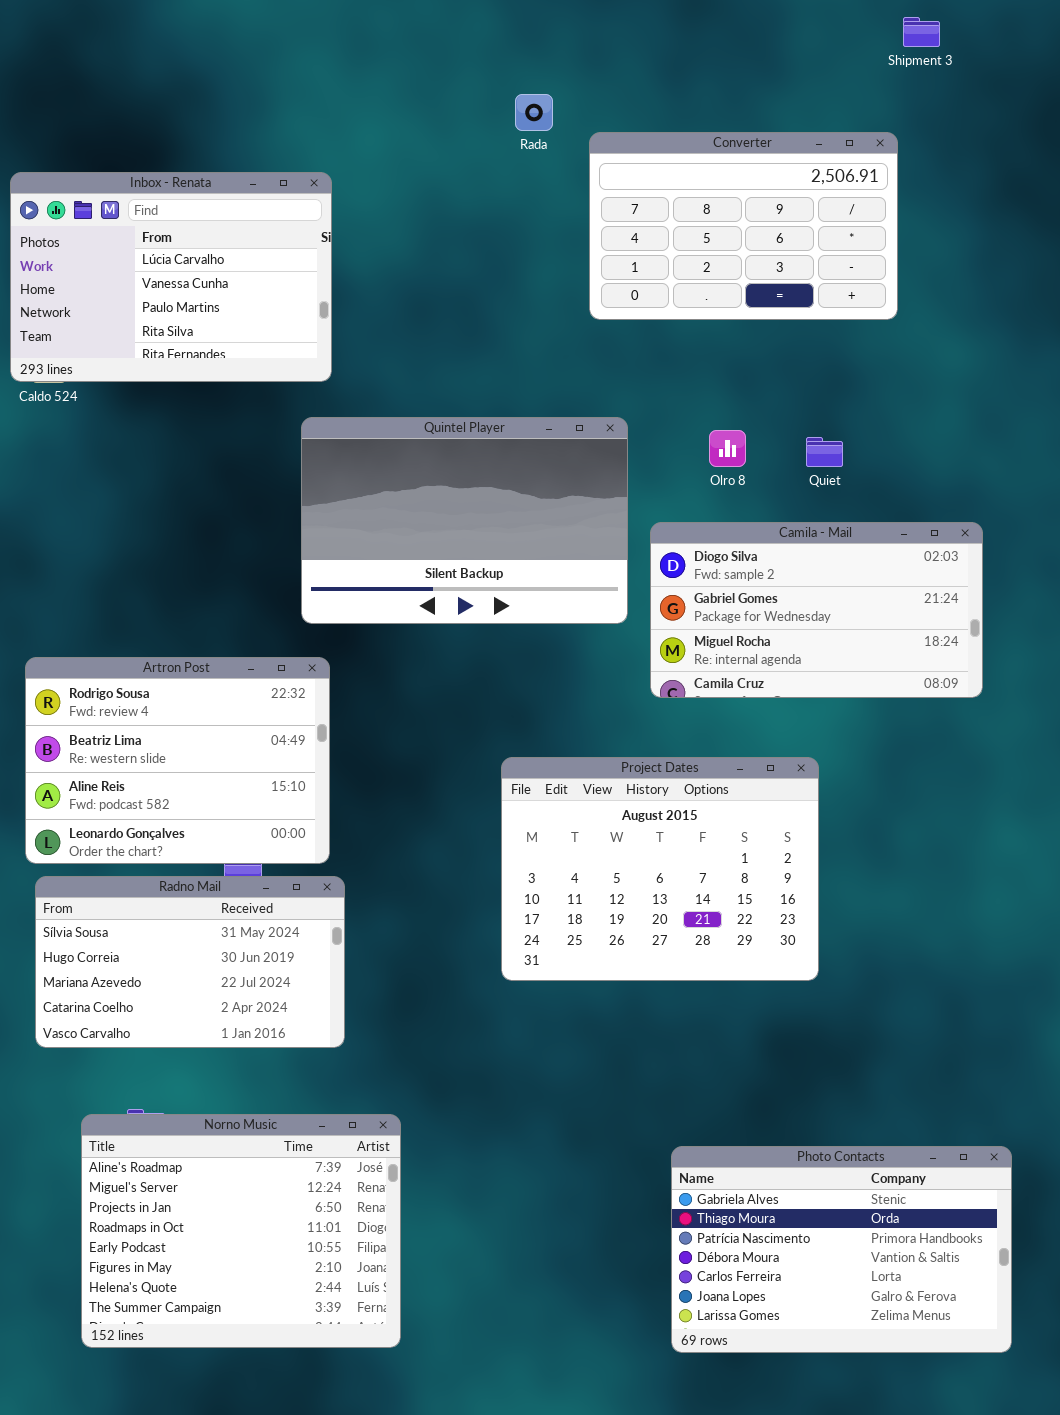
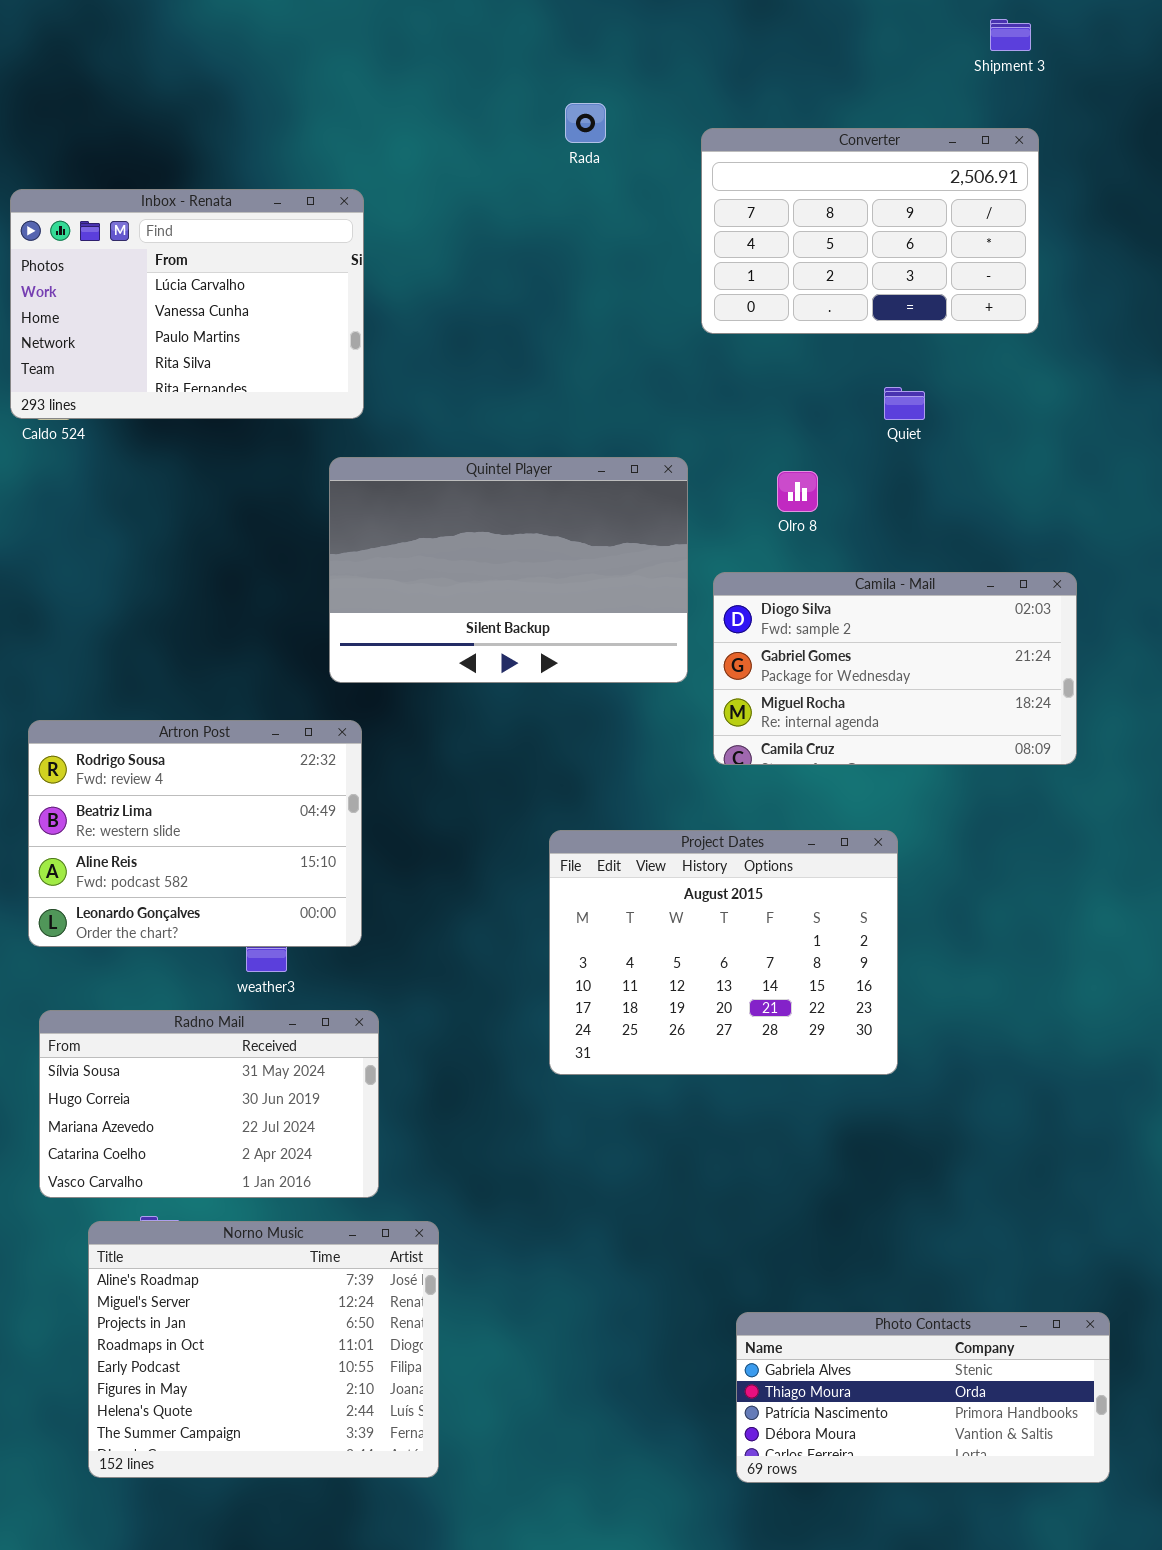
Converter: [589,132,898,320] -> [701,128,1039,334], moved
Quiet: [806,437,843,467] -> [884,387,925,420], moved
Radno Mail: [35,876,345,1048] -> [39,1010,379,1198], moved
Photo Contacts: [671,1146,1012,1353] -> [736,1312,1110,1483], resized

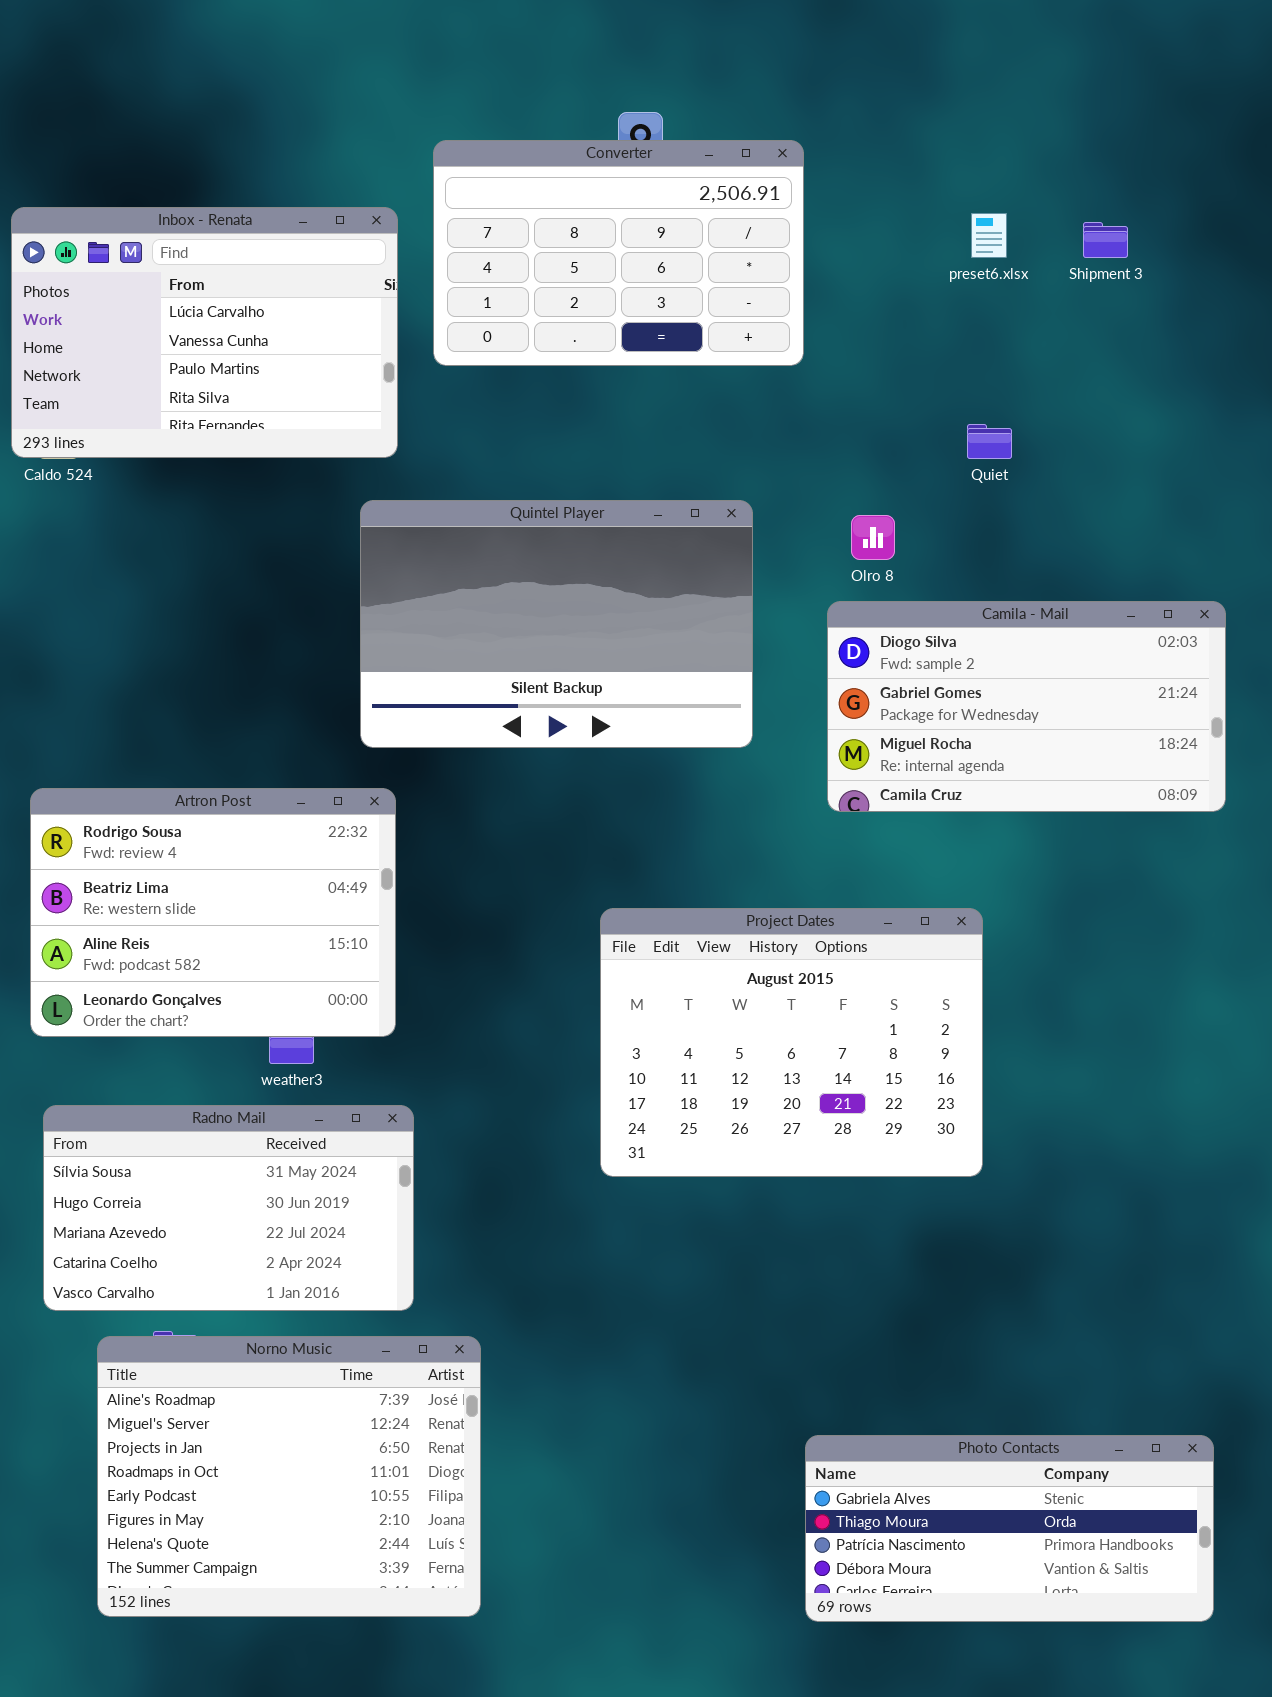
Shipment 3: [990,19,1031,51] -> [1083,222,1128,258], moved
Converter: [701,128,1039,334] -> [433,140,804,366], moved
Camila - Mail: [713,572,1077,765] -> [827,601,1226,812], moved

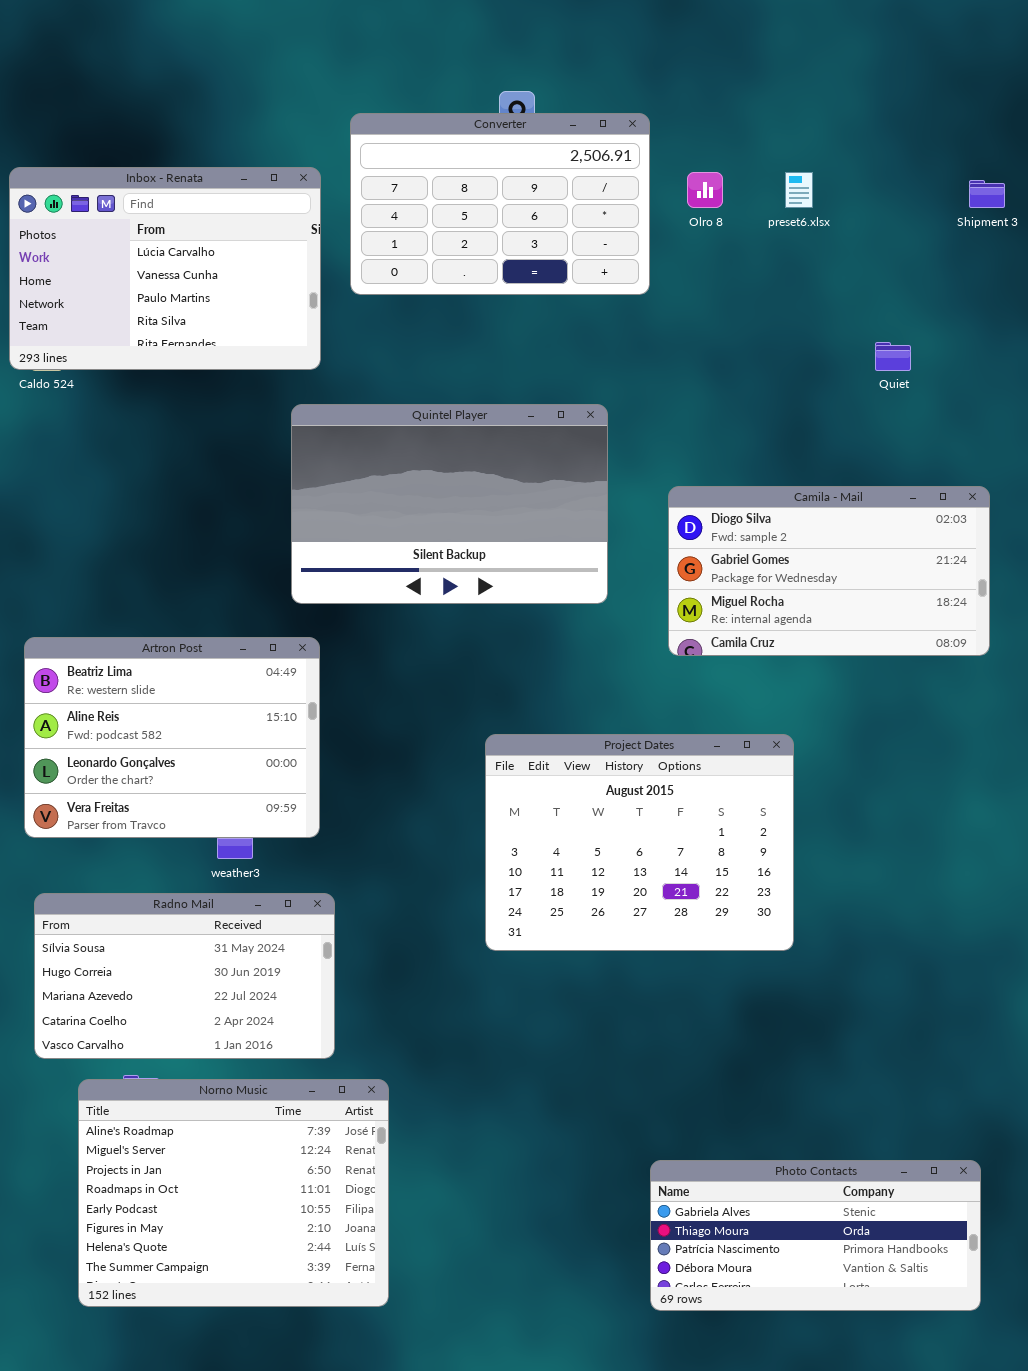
Shipment 3: [1083,222,1128,258] -> [969,180,1005,208], moved
Quiet: [967,424,1012,459] -> [875,342,911,371], moved
Olro 8: [851,515,895,560] -> [687,172,723,208], moved
Artron Post: [30,788,396,1037] -> [24,637,320,838], scrolled down 1 row

